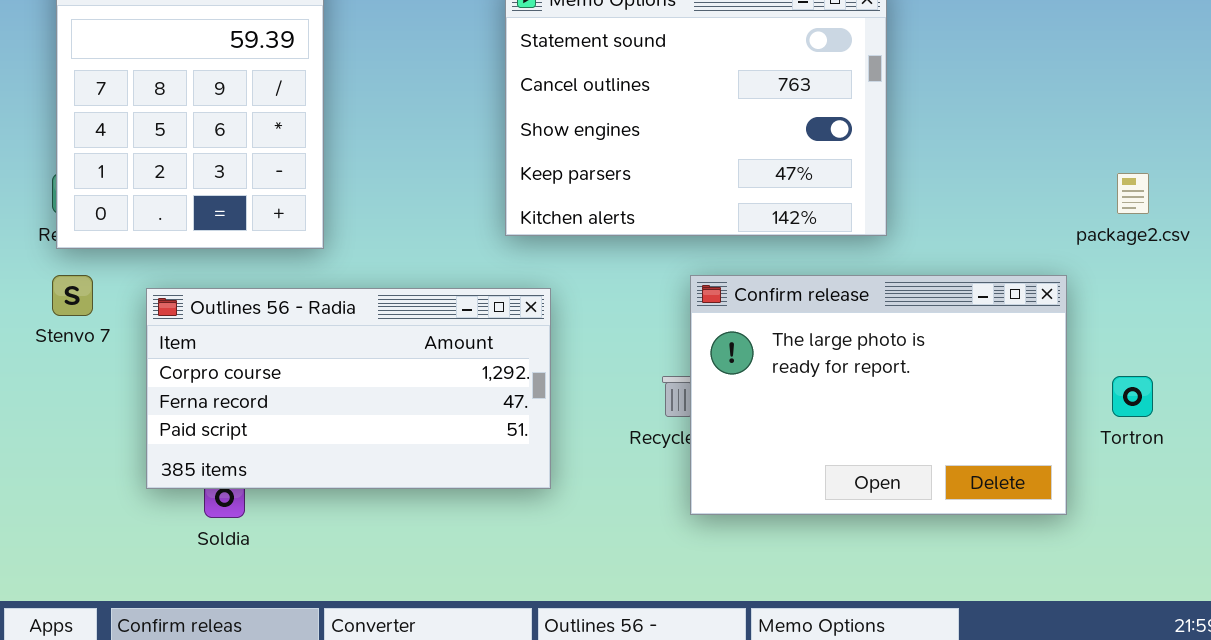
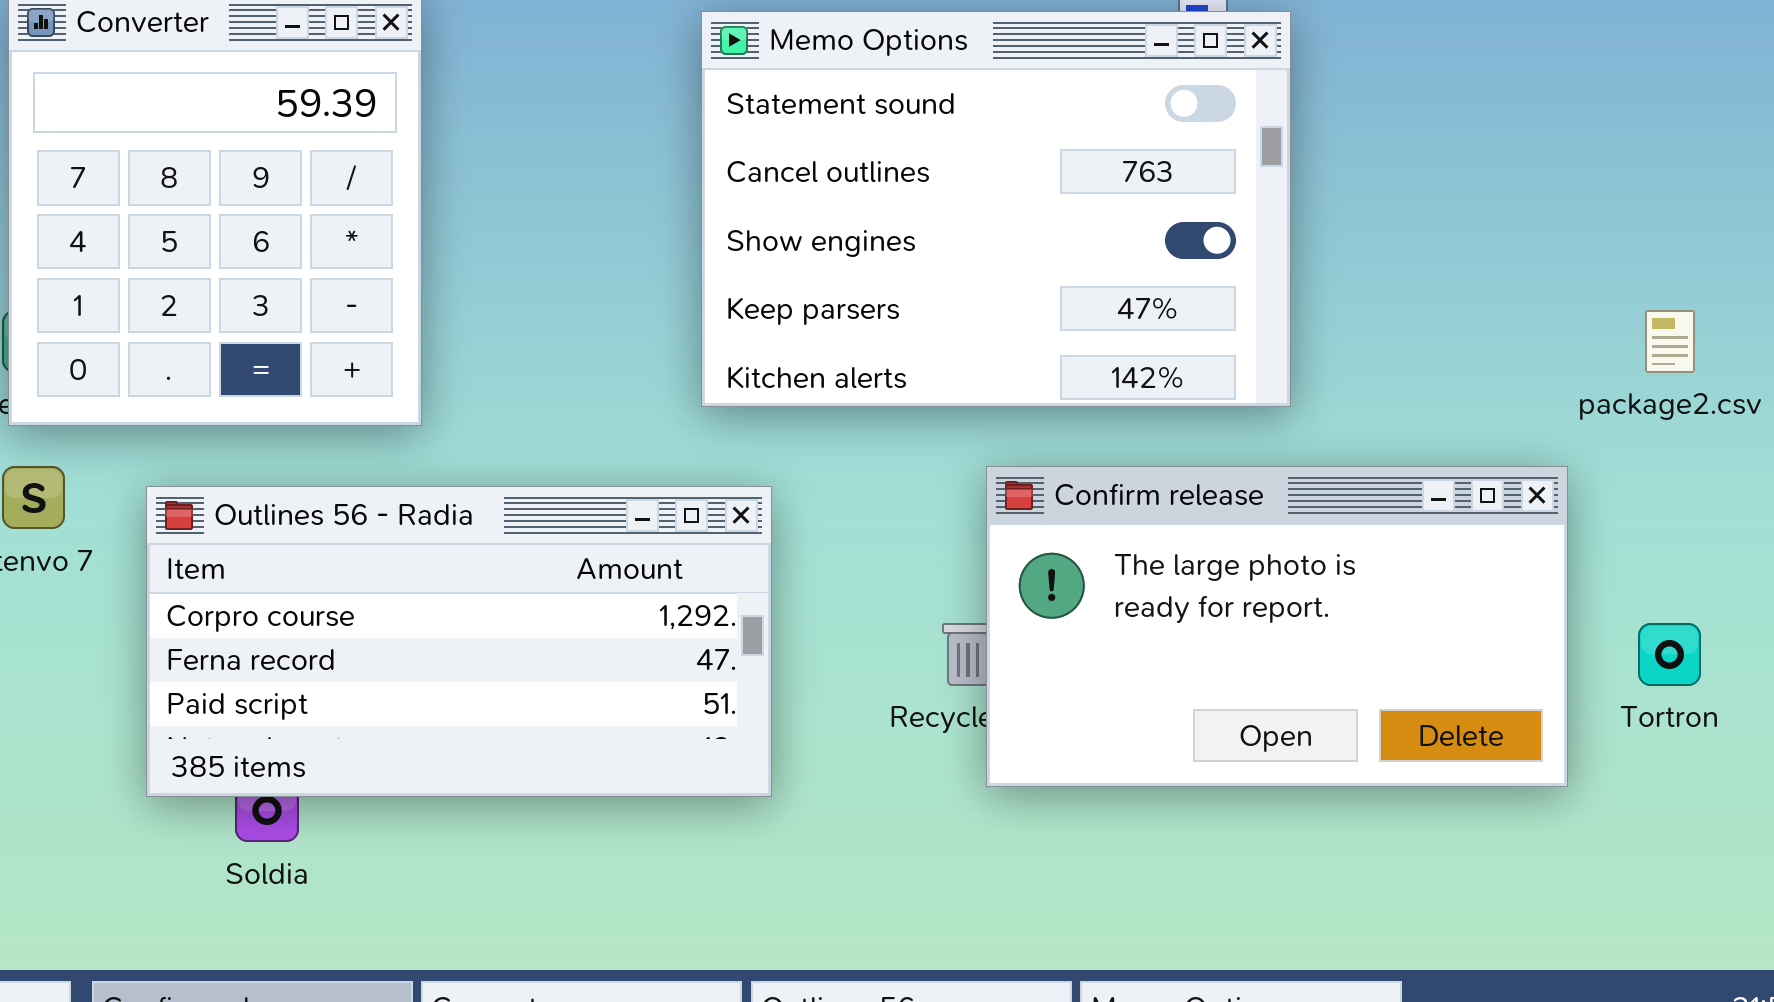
Confirm release: [690,275,1067,515] -> [986,466,1568,787], resized

